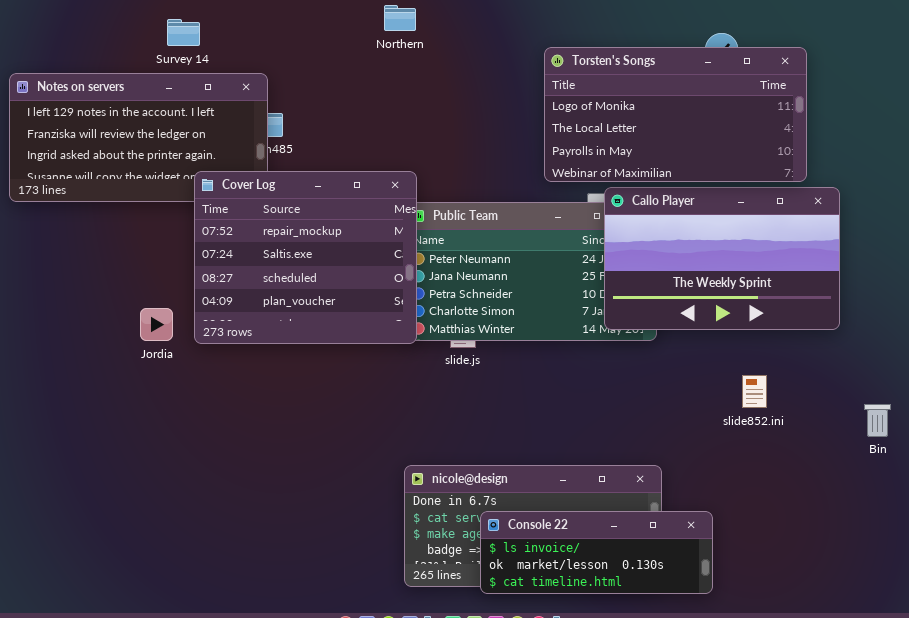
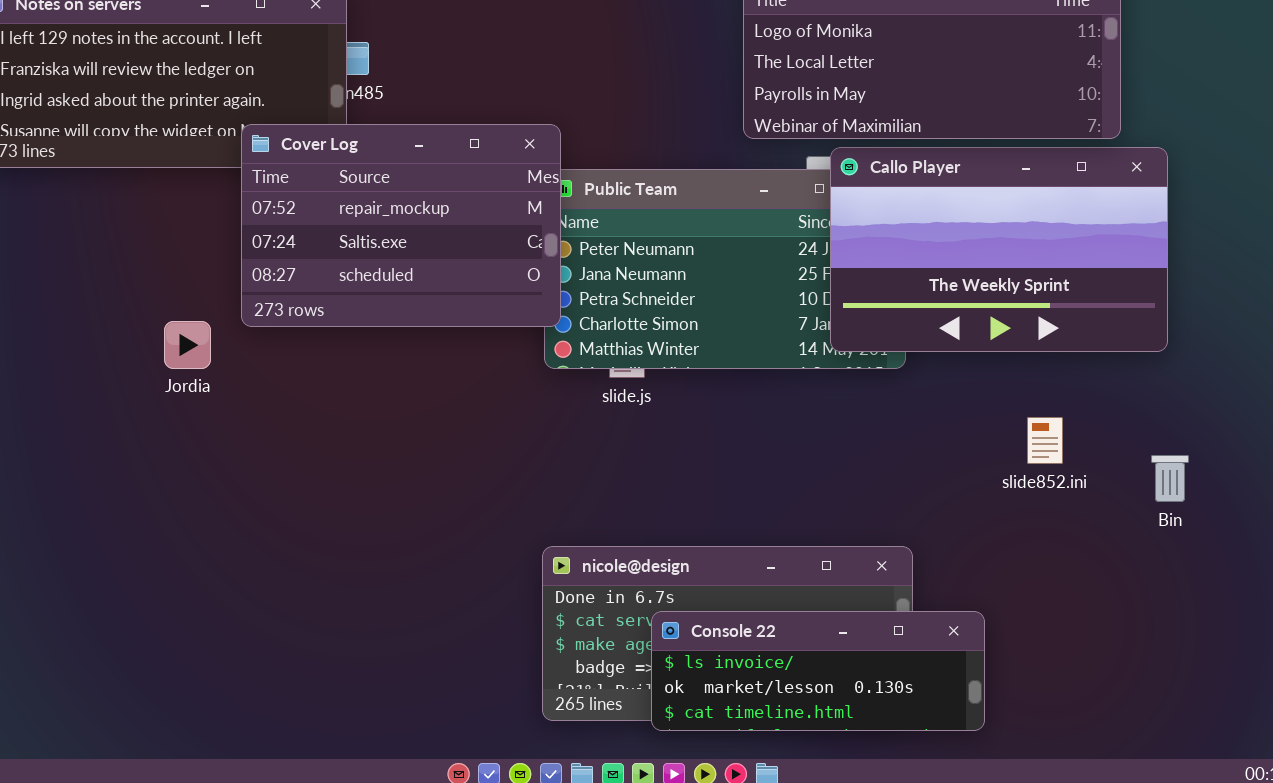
Cover Log: [194,171,417,344] -> [241,124,561,327], resized
Bin: [864,404,891,437] -> [1151,455,1189,502], moved

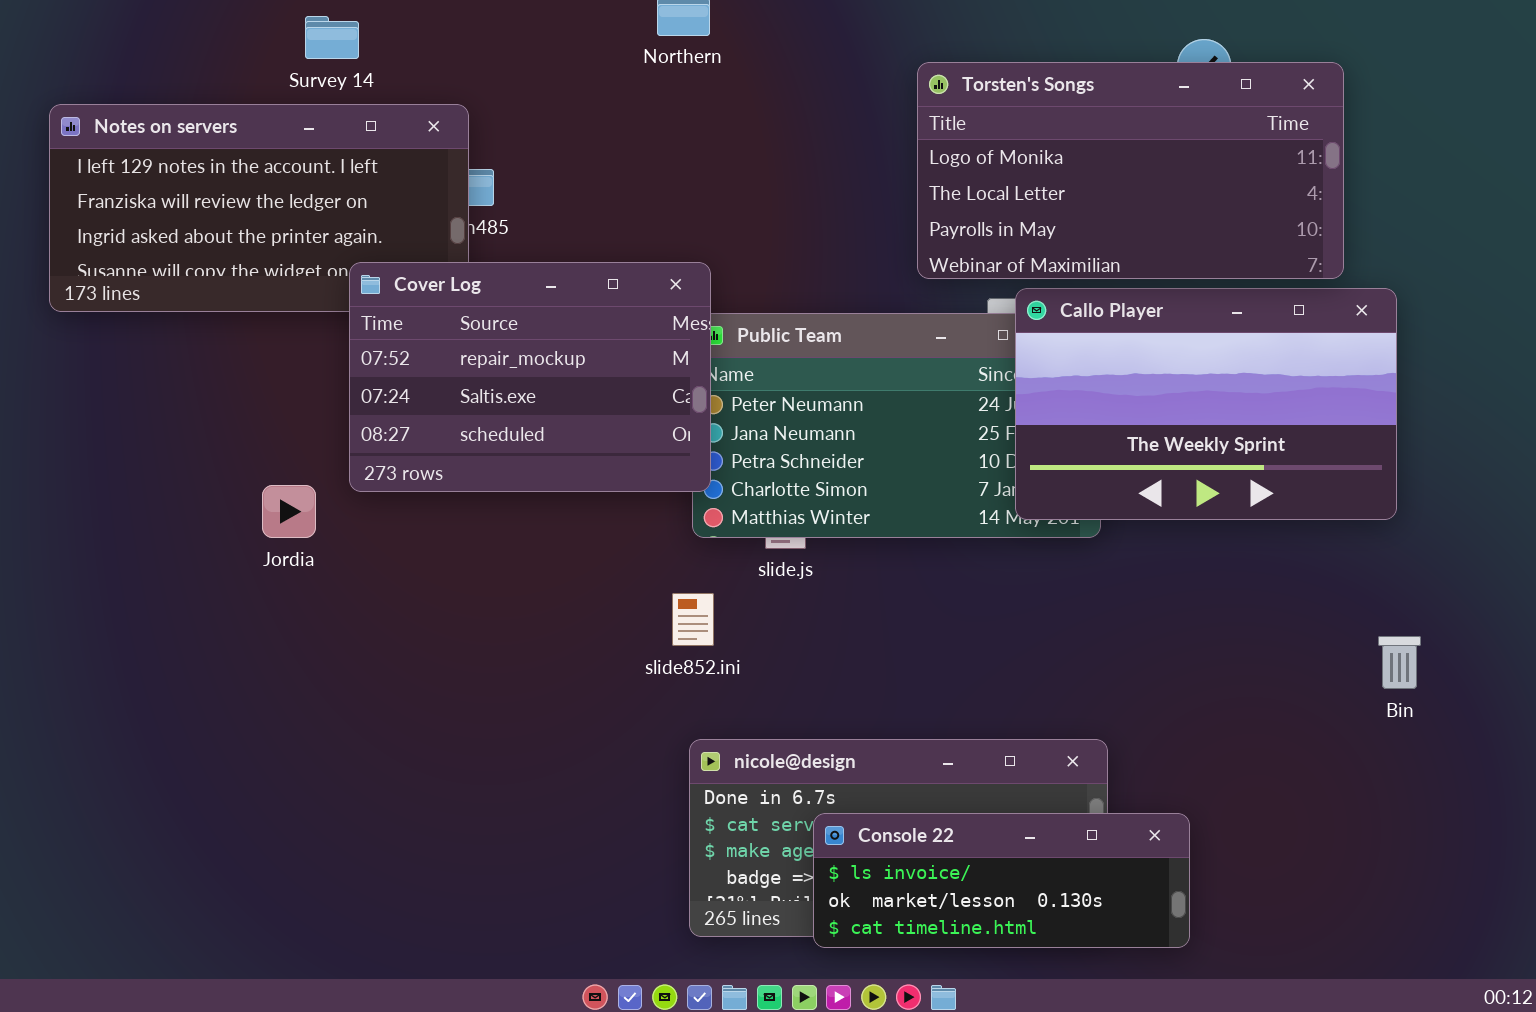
slide852.ini: [1027,417,1063,464] -> [672,593,714,646], moved

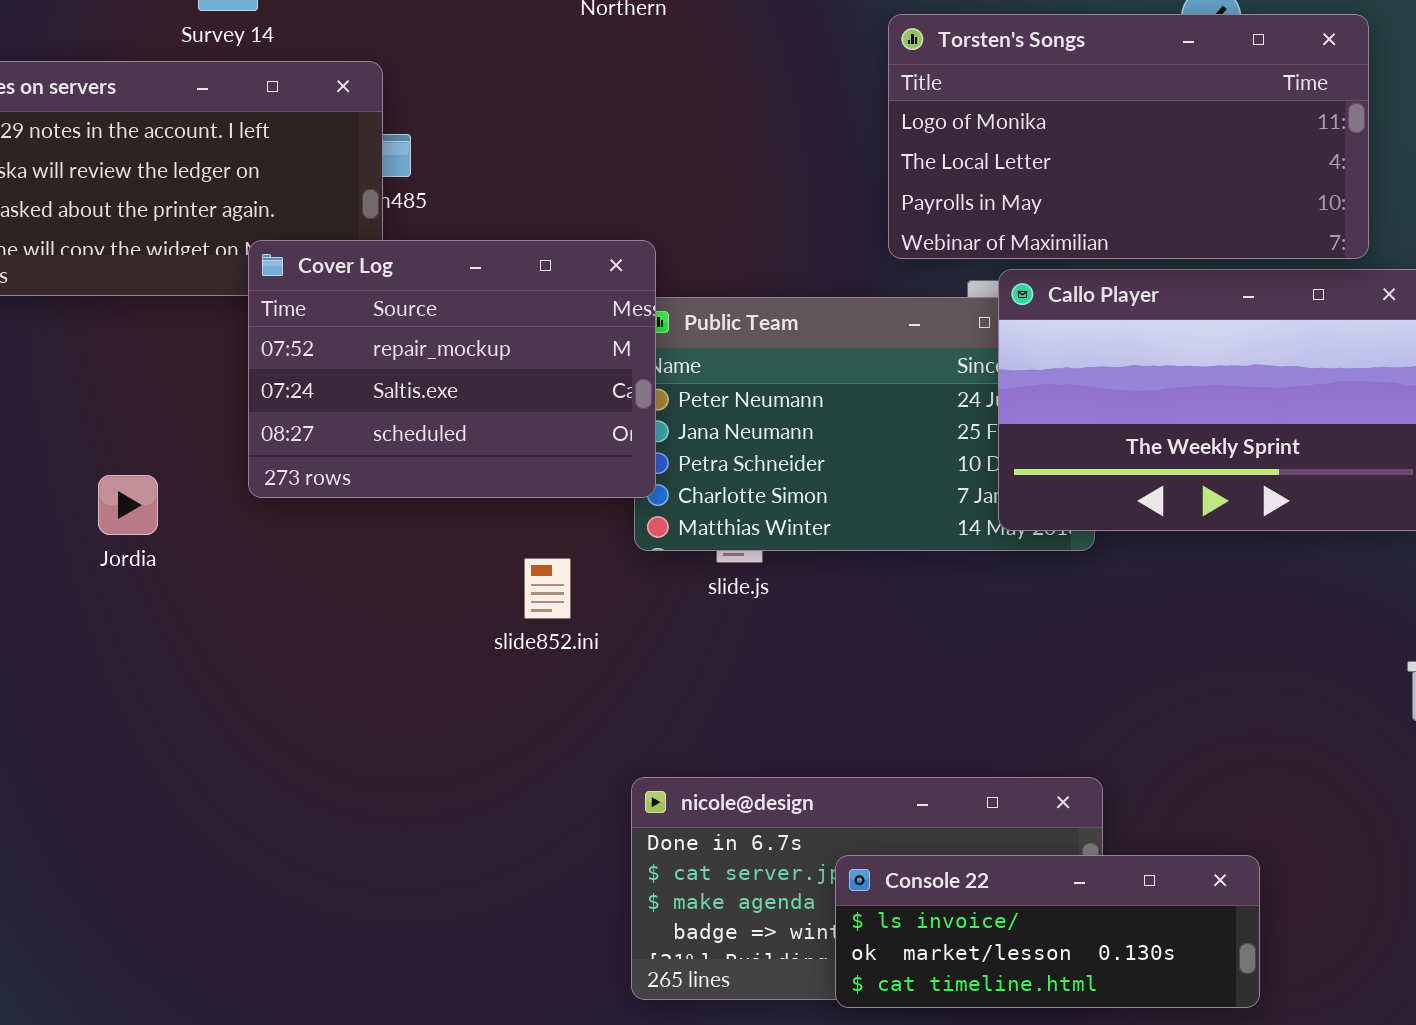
Jordia: [262,485,316,538] -> [98,475,158,535], moved
slide852.ini: [672,593,714,646] -> [524,558,571,619], moved
Console 22: [813,813,1190,948] -> [835,855,1260,1008], moved

